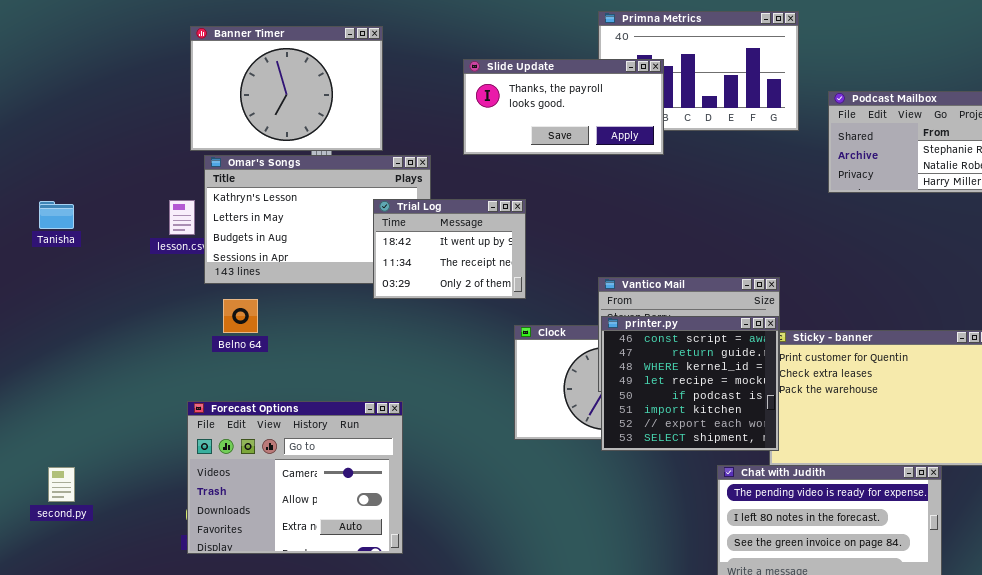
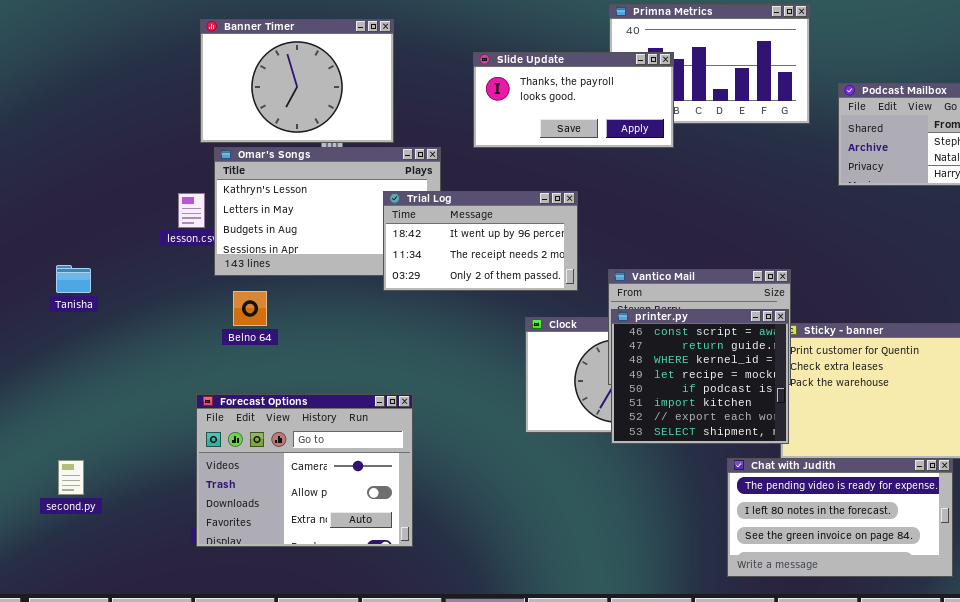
Trial Log: [373,199,526,299] -> [383,191,578,291], resized
Tanisha: [39,201,74,229] -> [56,265,91,293], moved

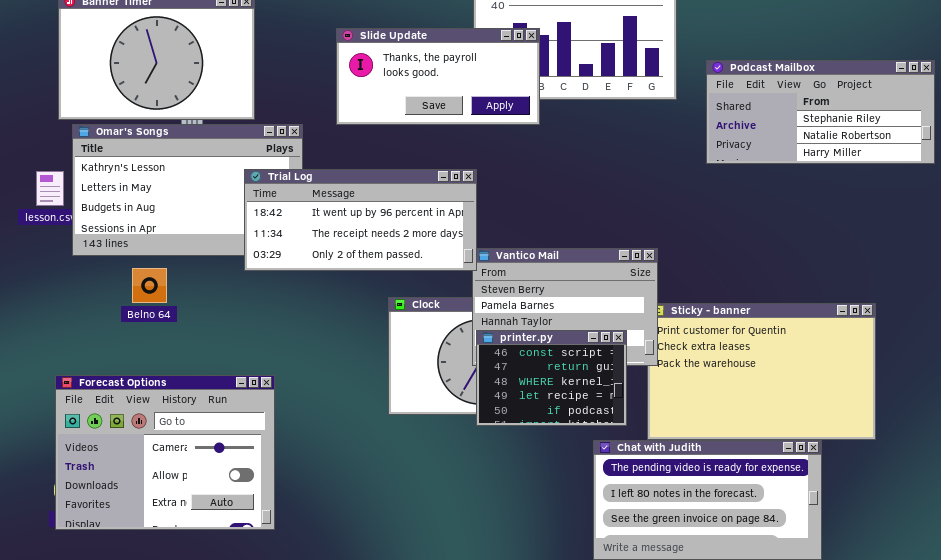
Trial Log: [383,191,578,291] -> [244,169,477,271], resized
Belno 64: [233,291,267,326] -> [132,268,167,303], moved
printer.py: [611,309,789,444] -> [476,330,627,426], resized

